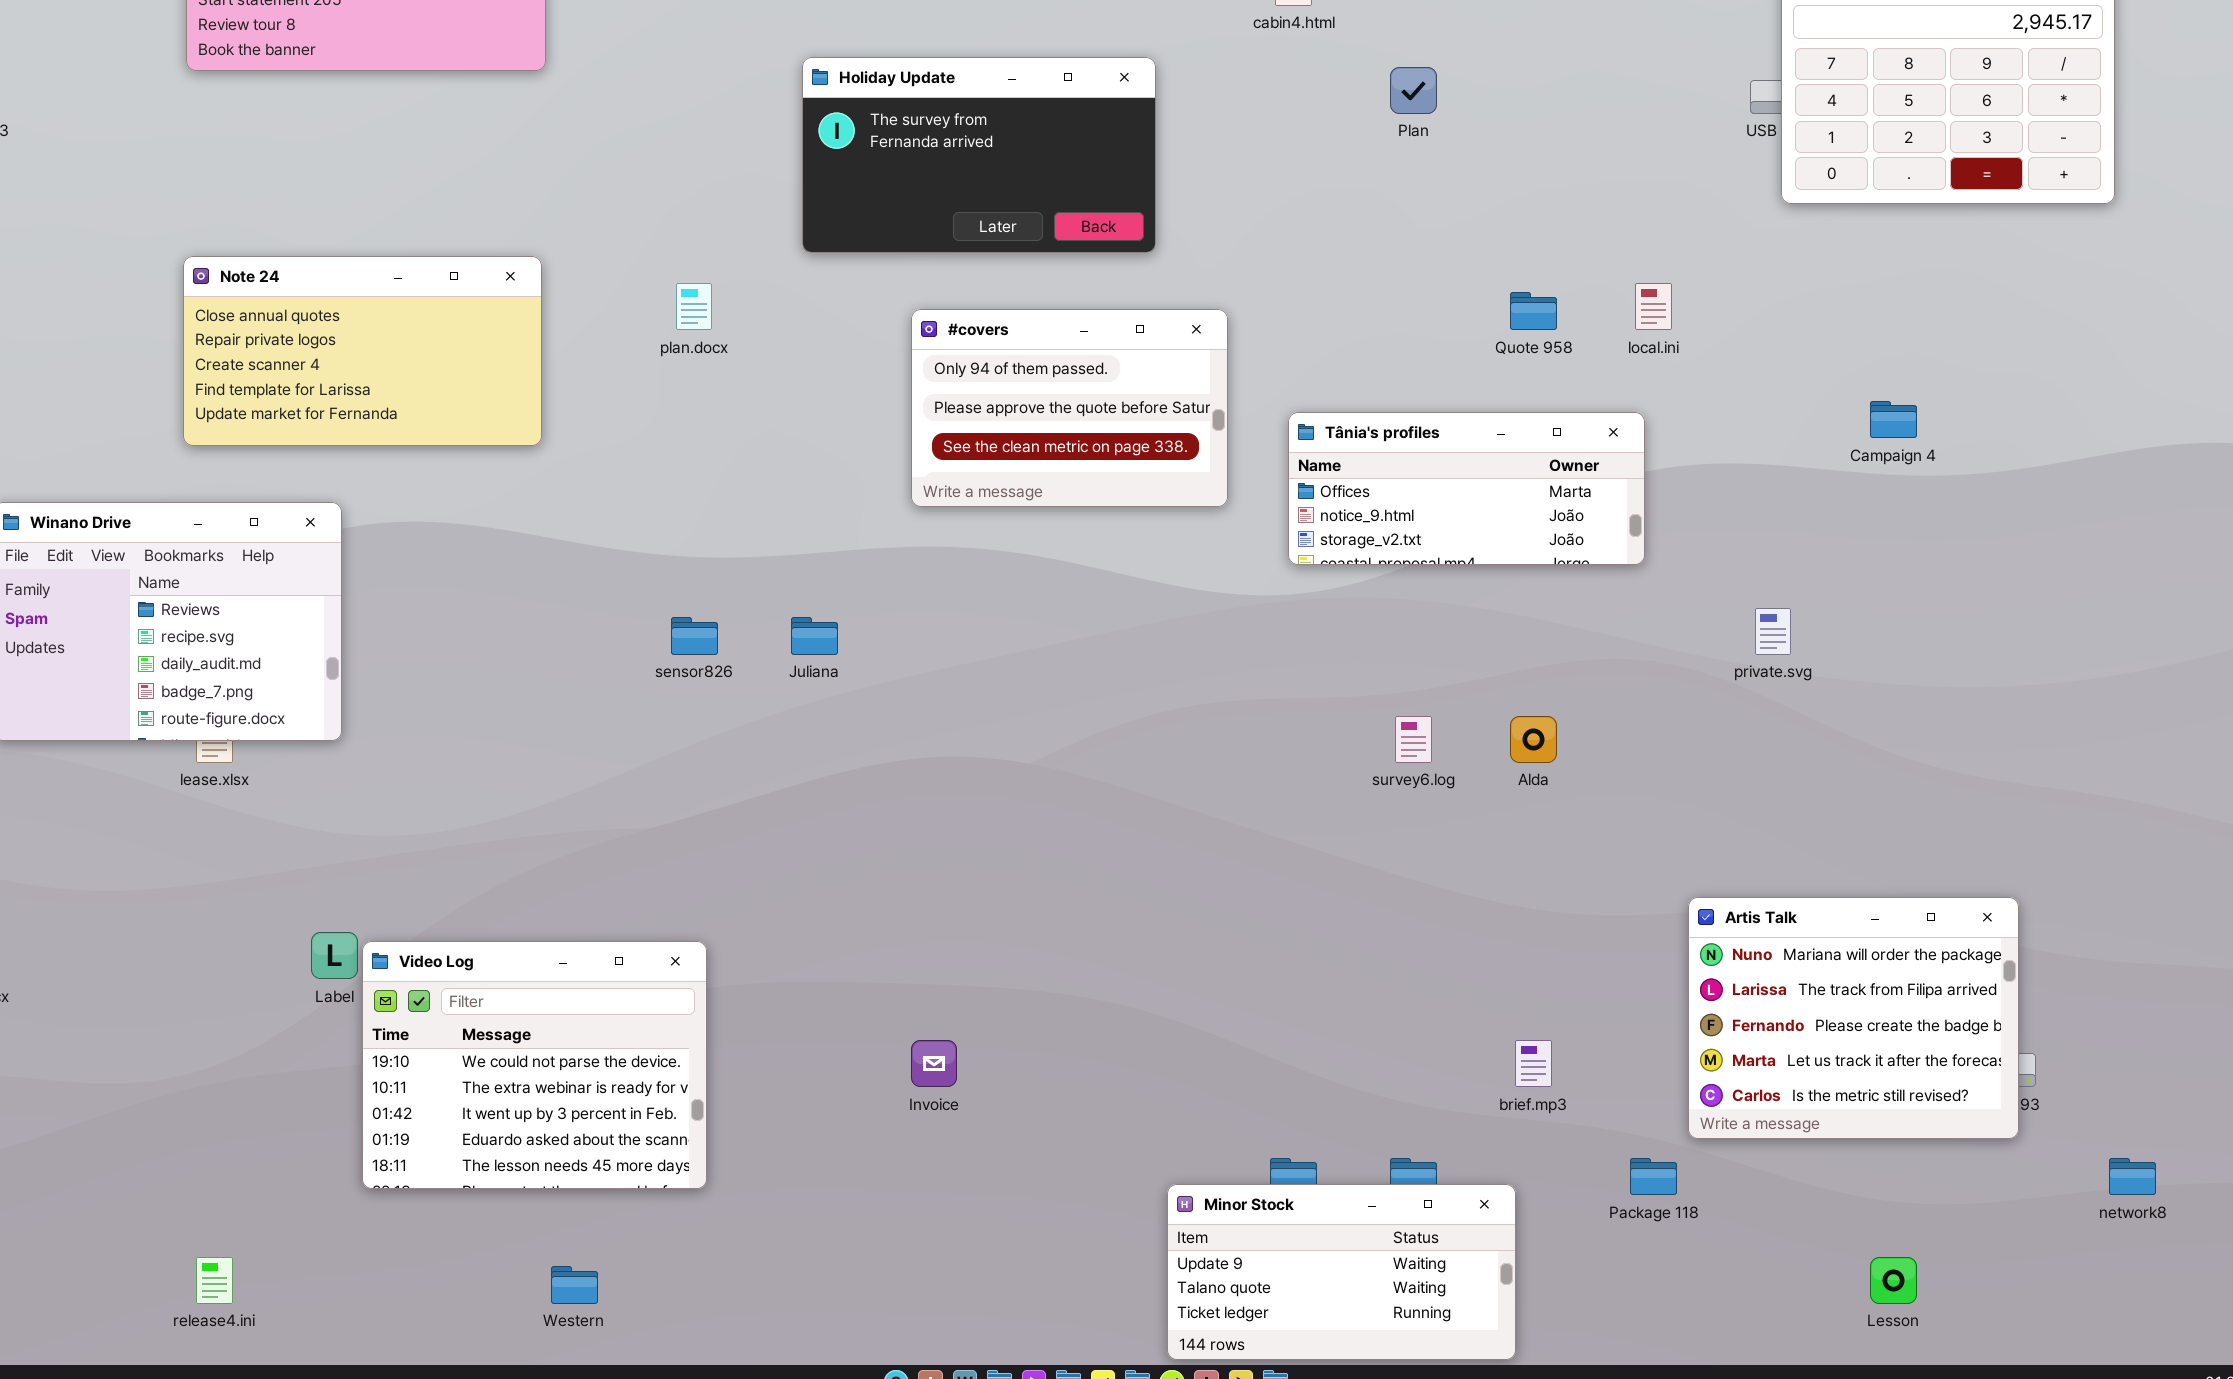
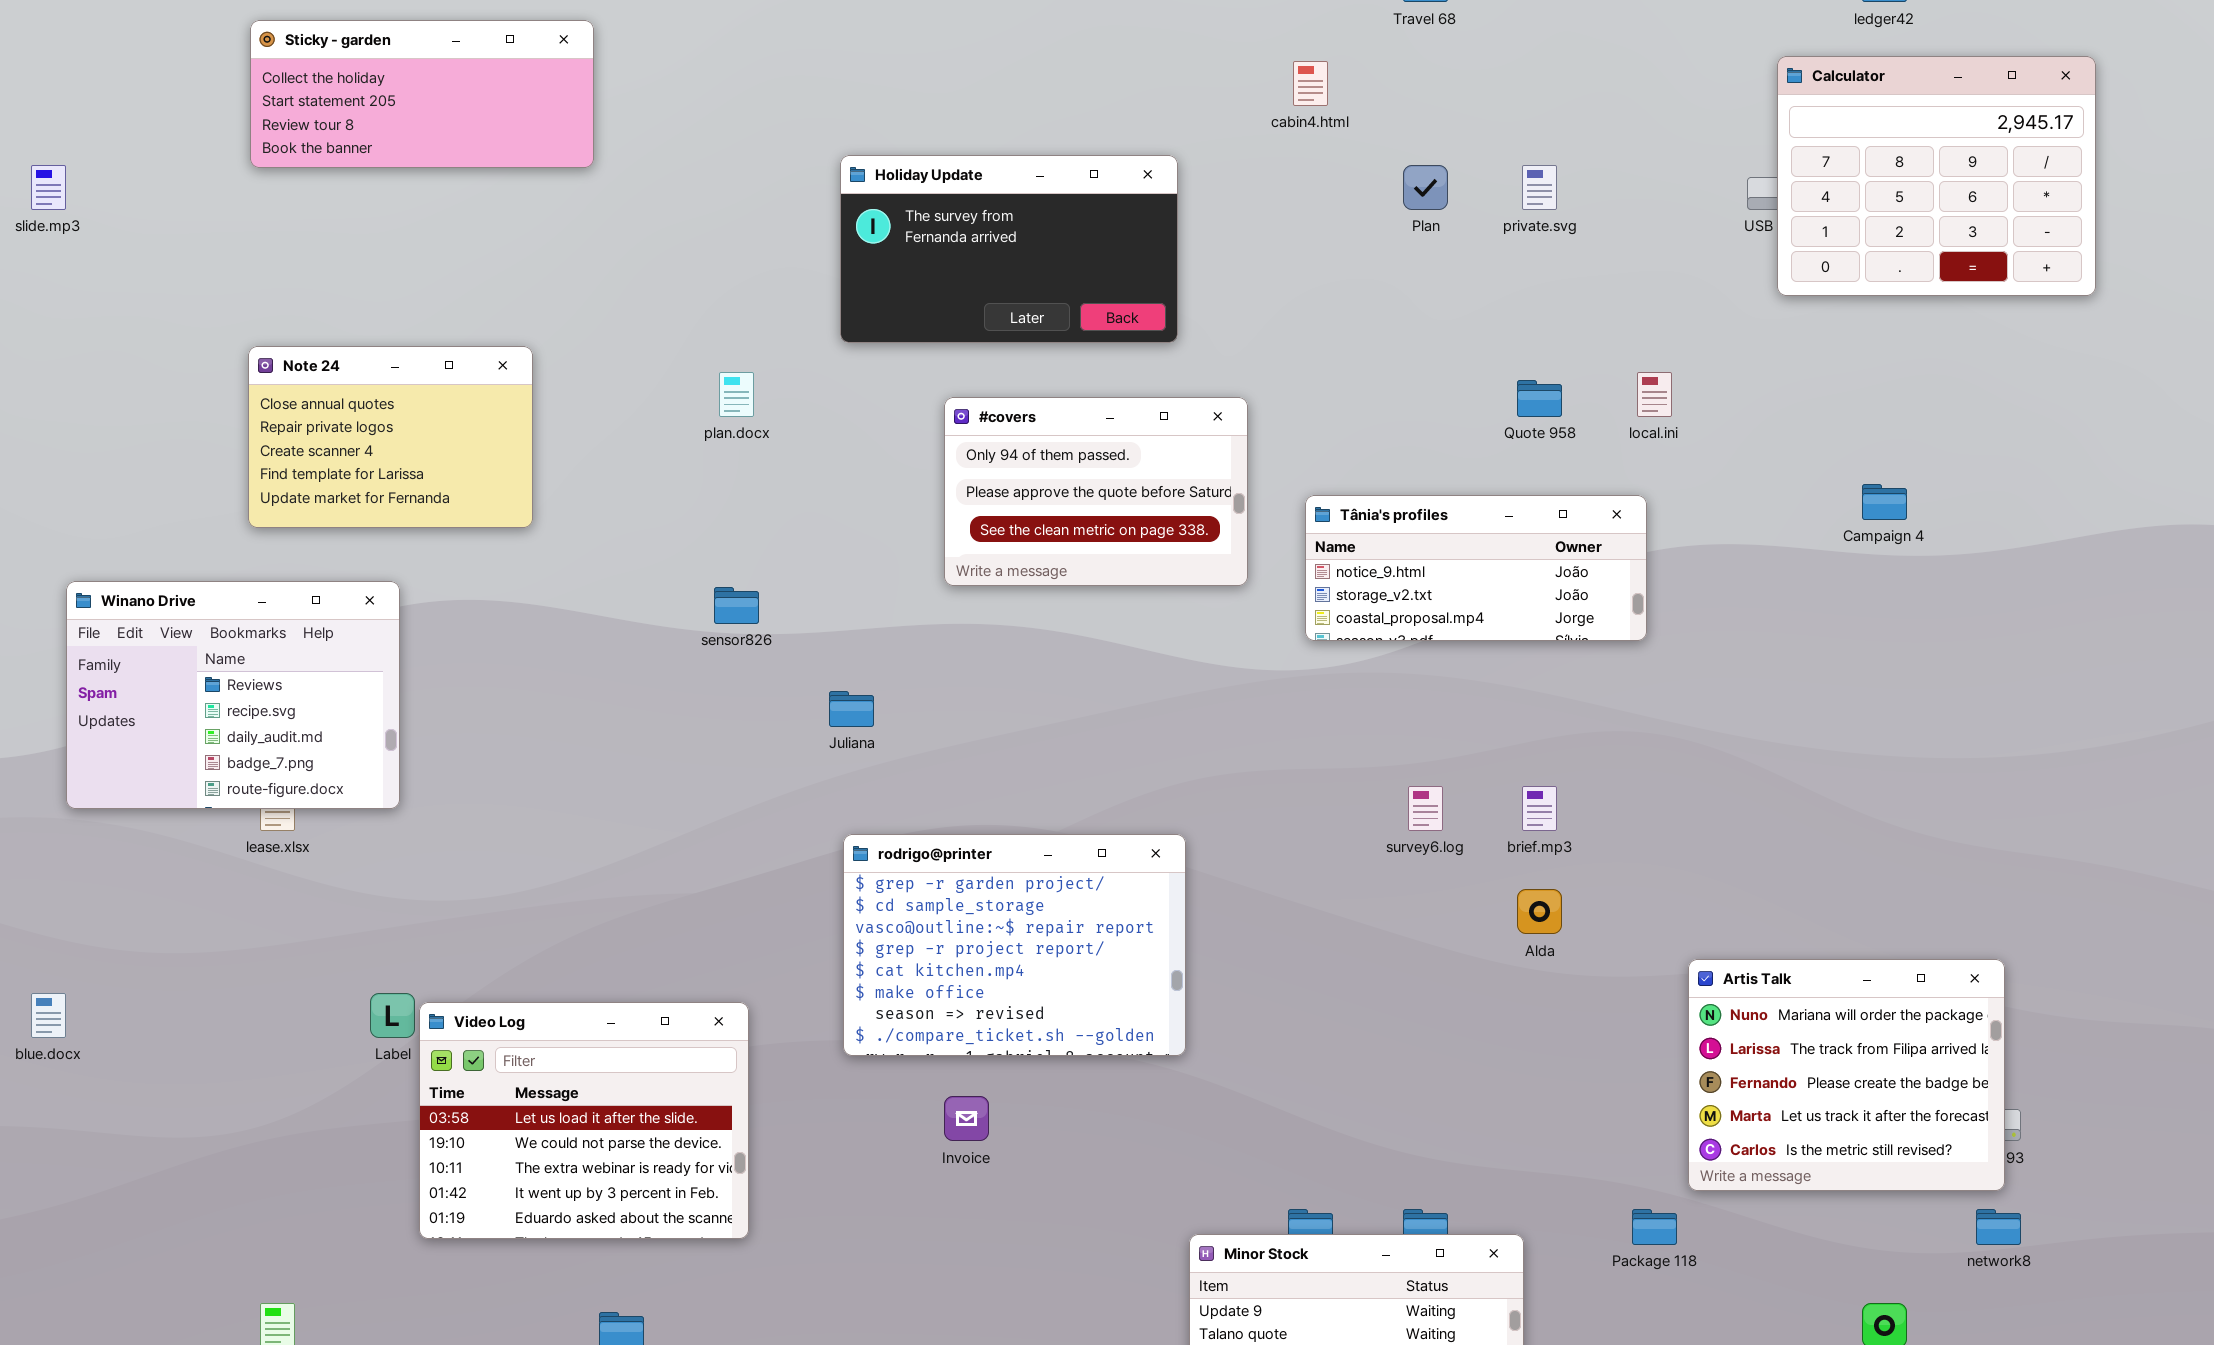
Note 24: [183,256,542,446] -> [248,346,533,528], resized
Tânia's profiles: [1288,412,1645,565] -> [1305,495,1647,641], scrolled down 1 row
private.svg: [1755,608,1791,655] -> [1522,165,1557,210], moved
sensor826: [671,617,718,655] -> [714,587,759,624], moved
Alda: [1510,716,1557,763] -> [1517,889,1562,934], moved
rodrigo@printer: none -> [843,834,1186,1056], opened
Video Log: [362,941,707,1189] -> [419,1002,749,1239], scrolled up 1 row
brief.mp3: [1515,1040,1552,1087] -> [1522,786,1557,831], moved
network8: [2109,1158,2156,1195] -> [1976,1209,2021,1245], moved

